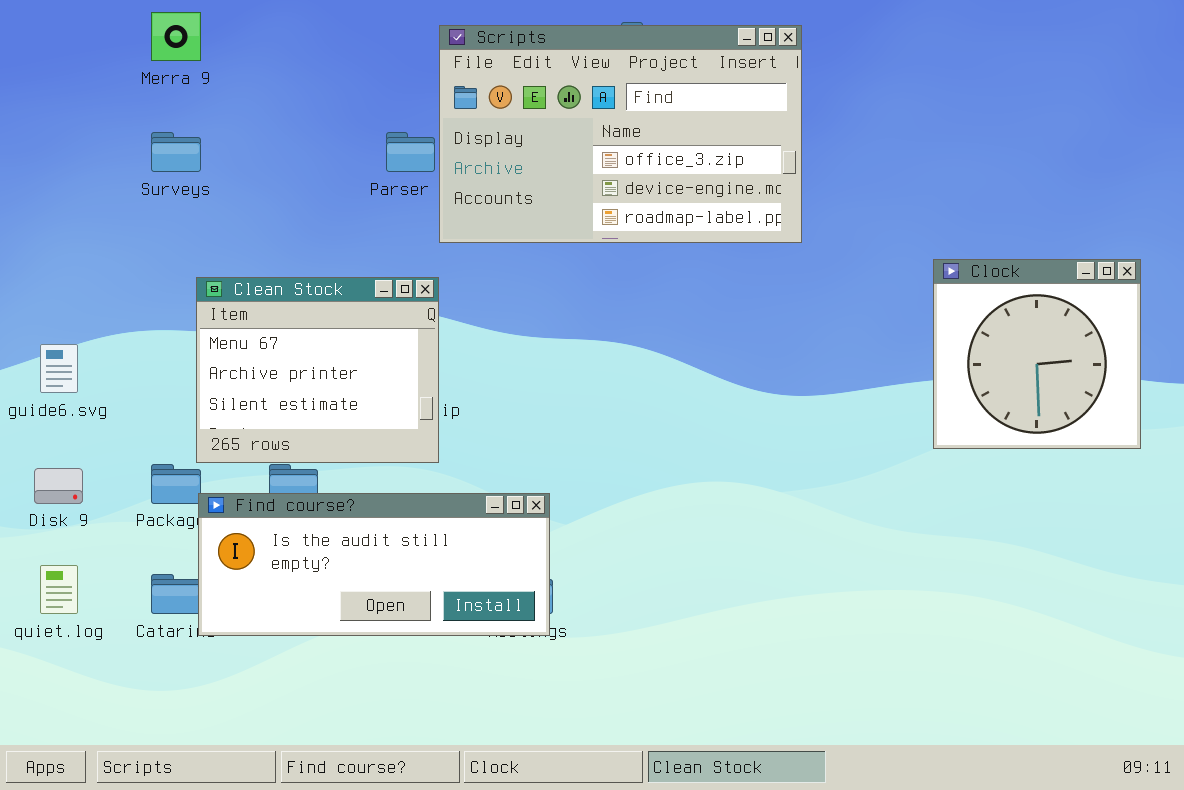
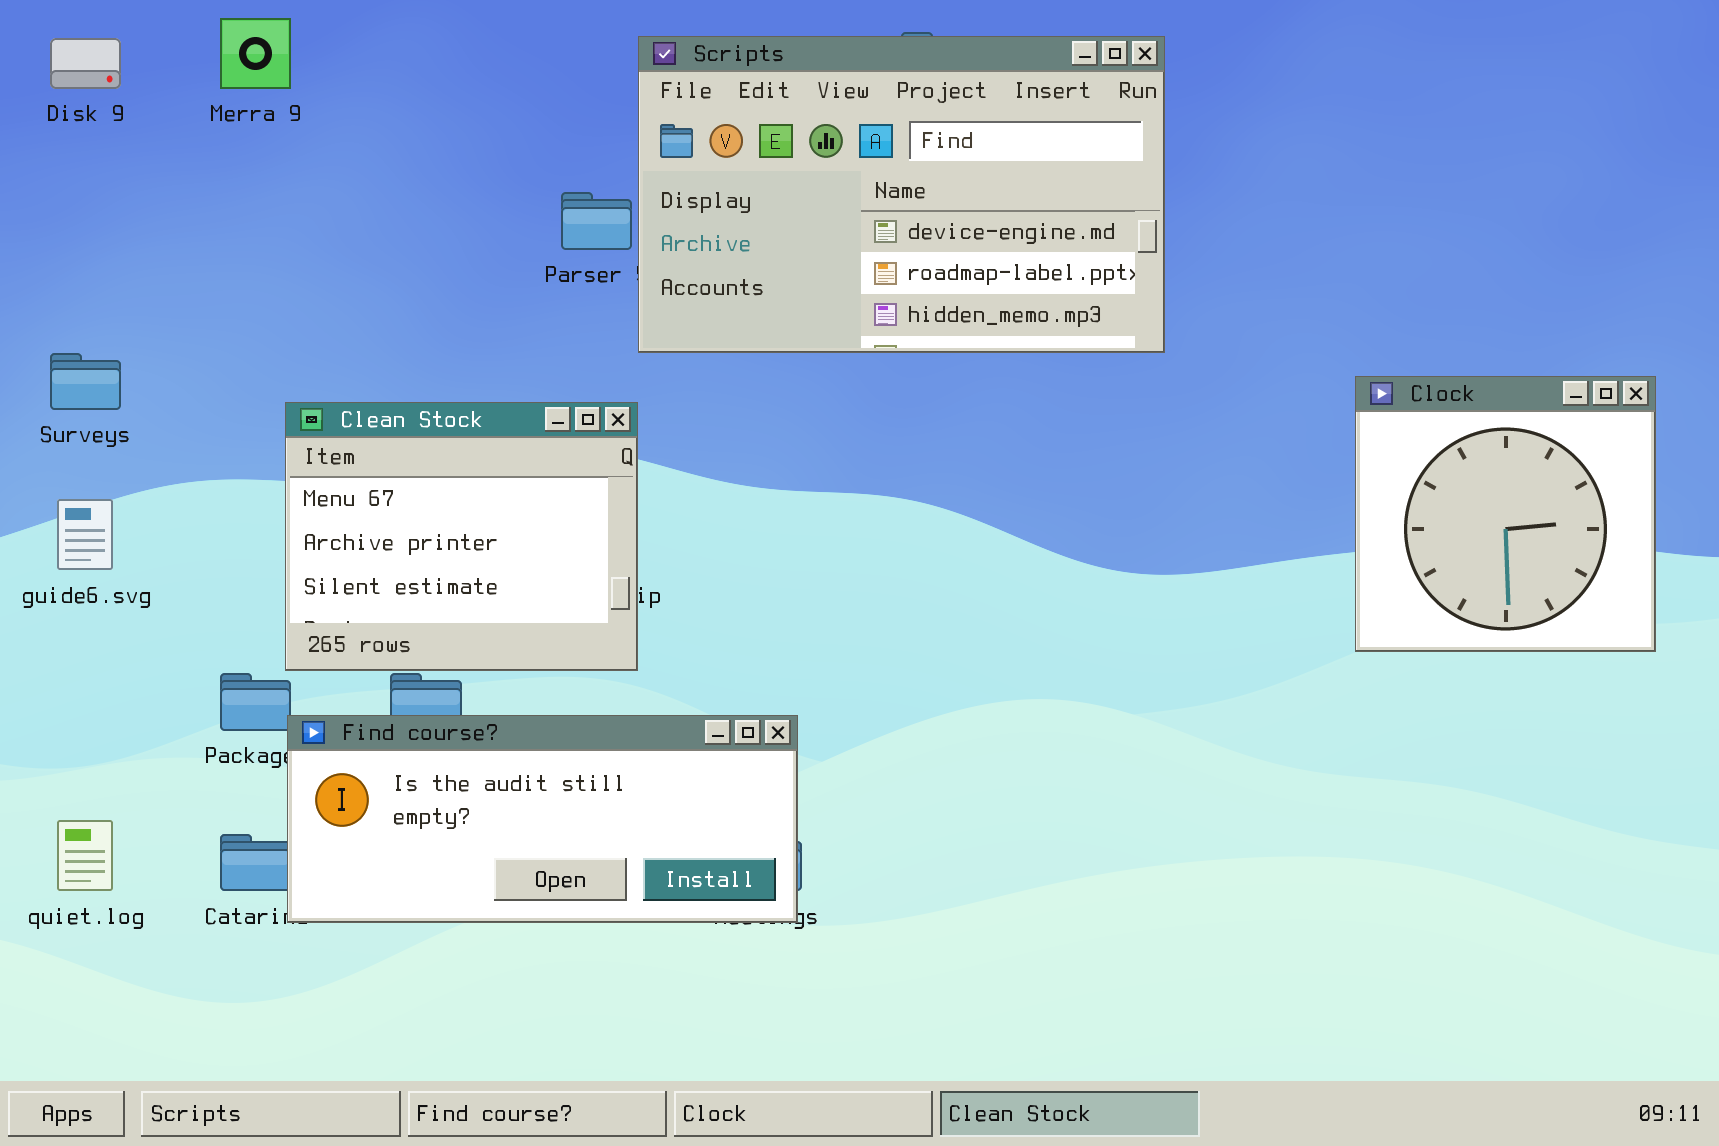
Scripts: [439,25,802,243] -> [638,36,1165,353], scrolled down 1 row
Surveys: [151,132,201,172] -> [50,353,121,410], moved
Disk 9: [34,468,83,504] -> [50,38,121,89], moved

